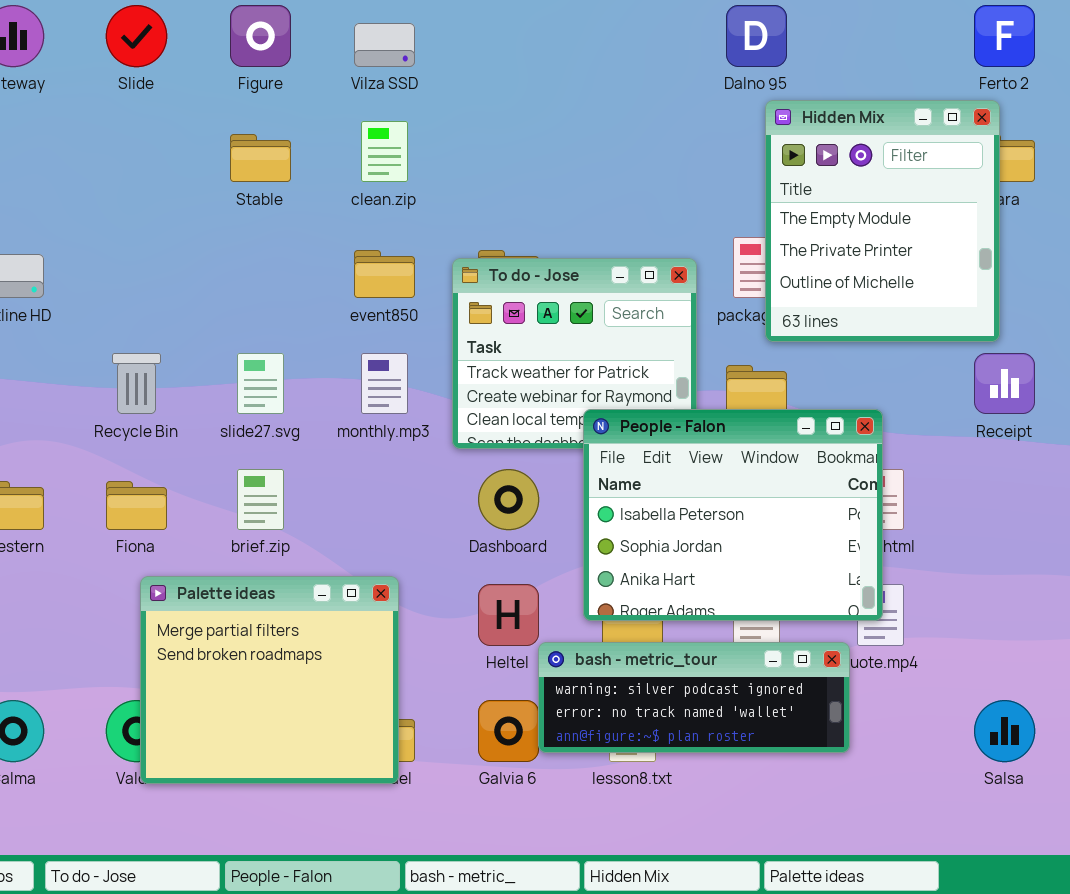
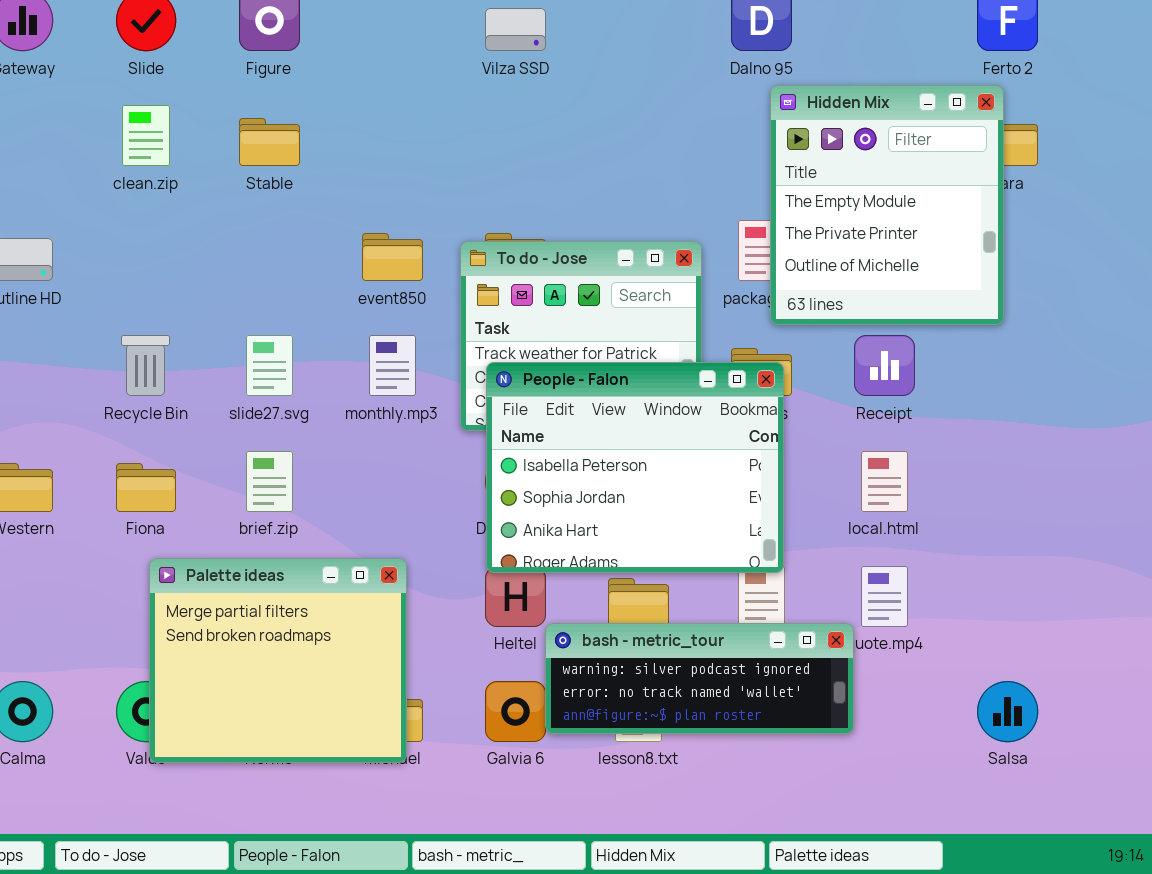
Vilza SSD: [354,23,415,67] -> [485,8,546,51], moved
clean.zip: [361,121,408,182] -> [122,105,170,166], moved
Receipt: [974,353,1035,414] -> [854,335,915,396], moved
People - Falon: [583,409,883,621] -> [486,362,784,573], moved

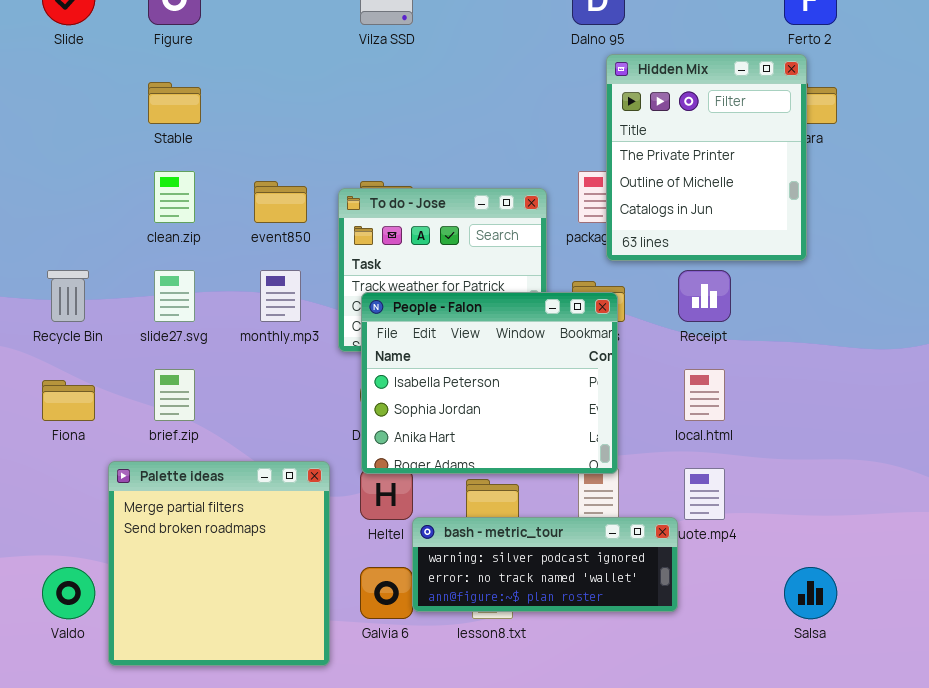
Hidden Mix: [770,85,1004,325] -> [606,54,807,261], scrolled down 1 row
clean.zip: [122,105,170,166] -> [154,171,195,223], moved
Palette ideas: [149,558,407,763] -> [108,461,330,666], moved, resized

